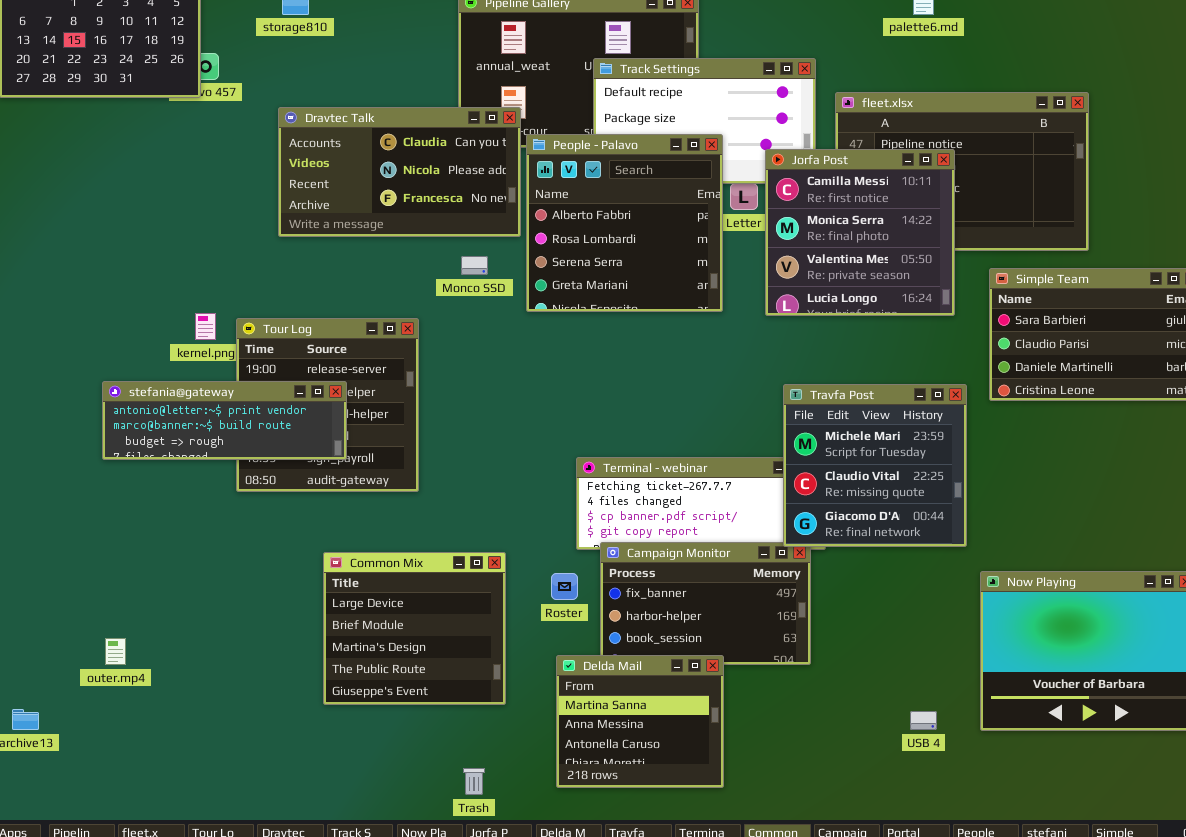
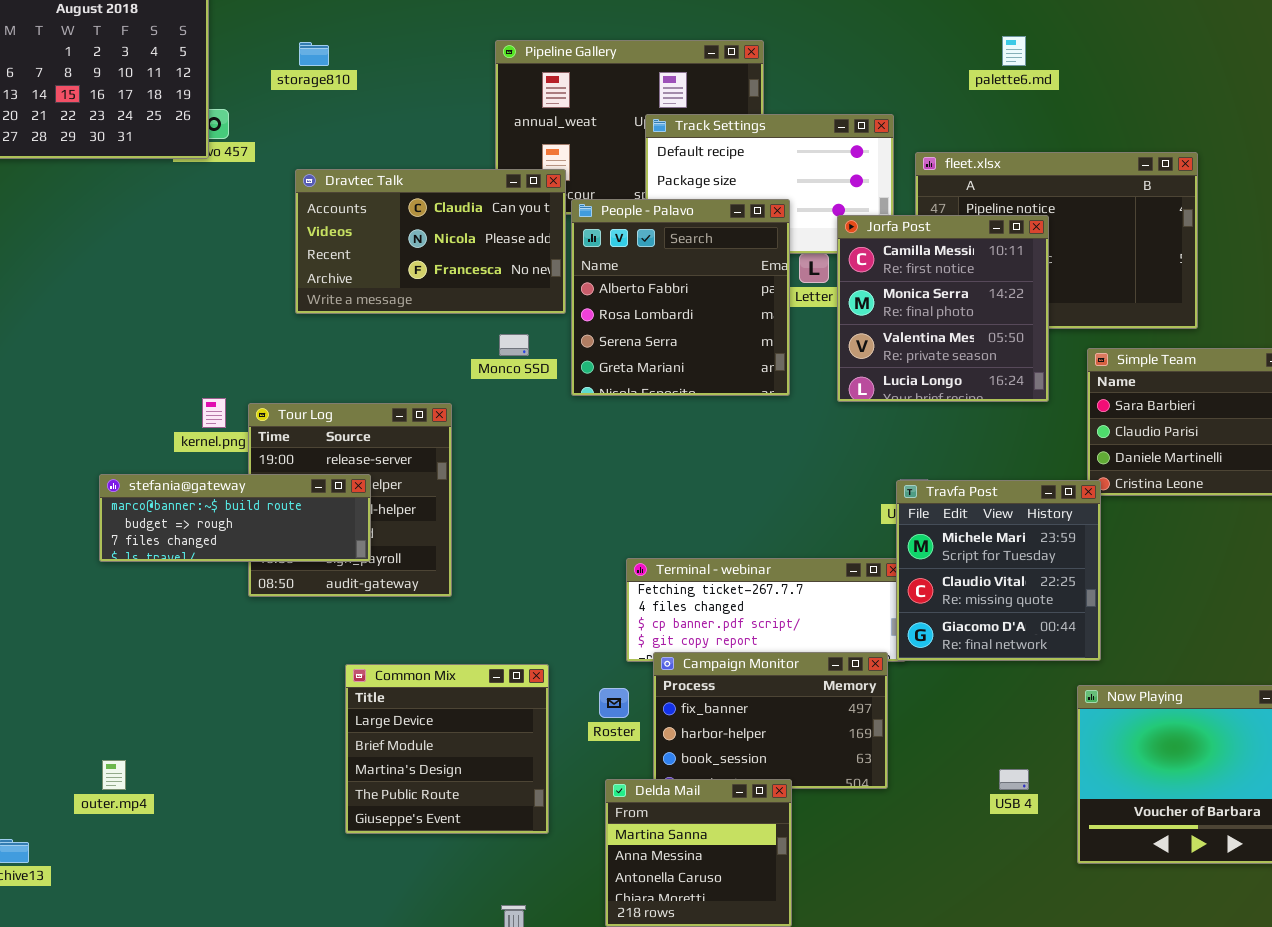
stefania@gateway: [102,381,347,460] -> [99,474,371,562], scrolled down 1 row
Travfa Post: [783,384,967,547] -> [896,480,1101,661], moved
USB 4: [910,711,937,730] -> [999,769,1029,790], moved

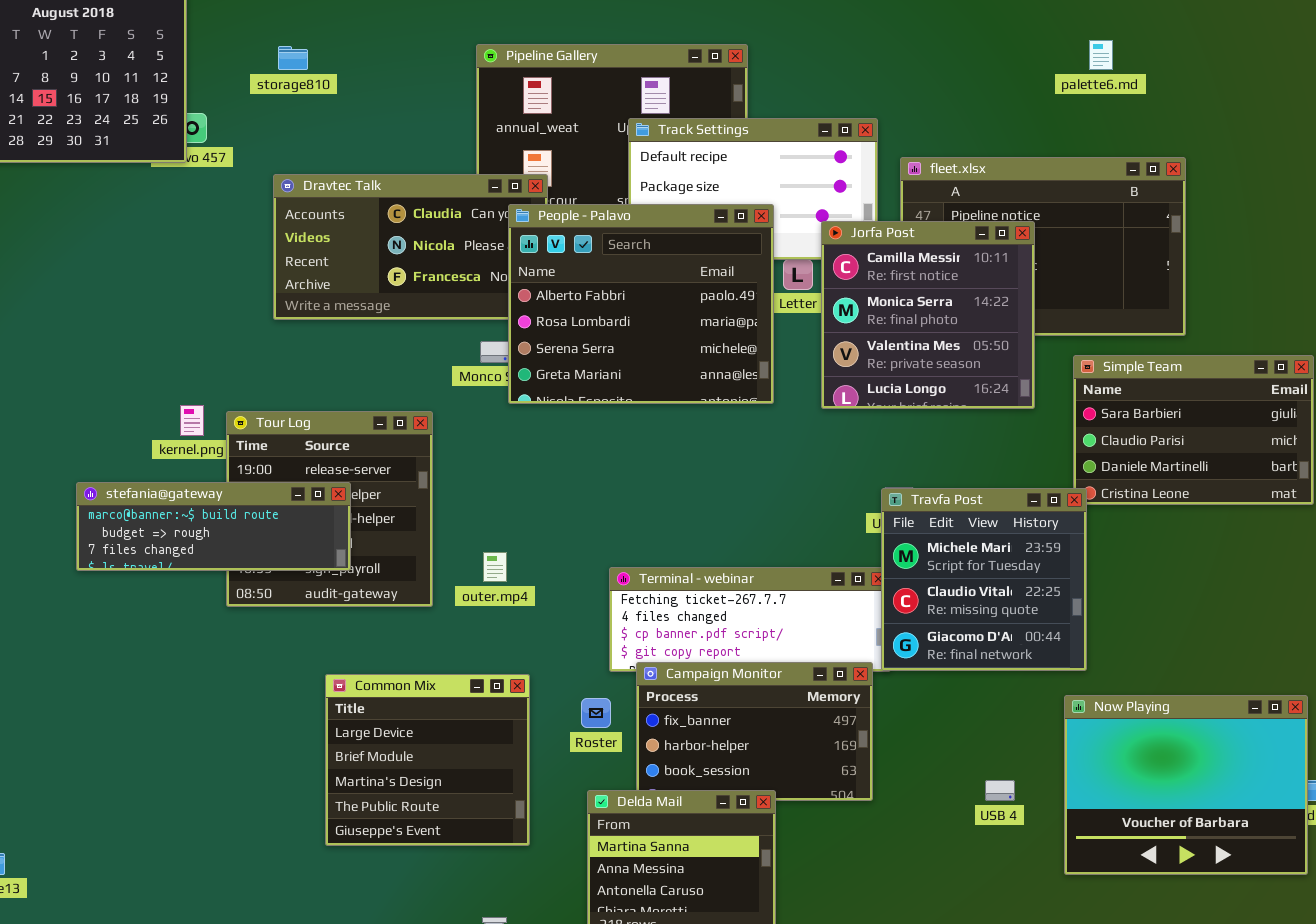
palette6.md: [1002,36,1026,66] -> [1089,40,1113,70], moved
People - Palavo: [571,199,790,396] -> [508,204,774,404], resized
outer.mp4: [102,760,126,790] -> [483,552,507,582], moved

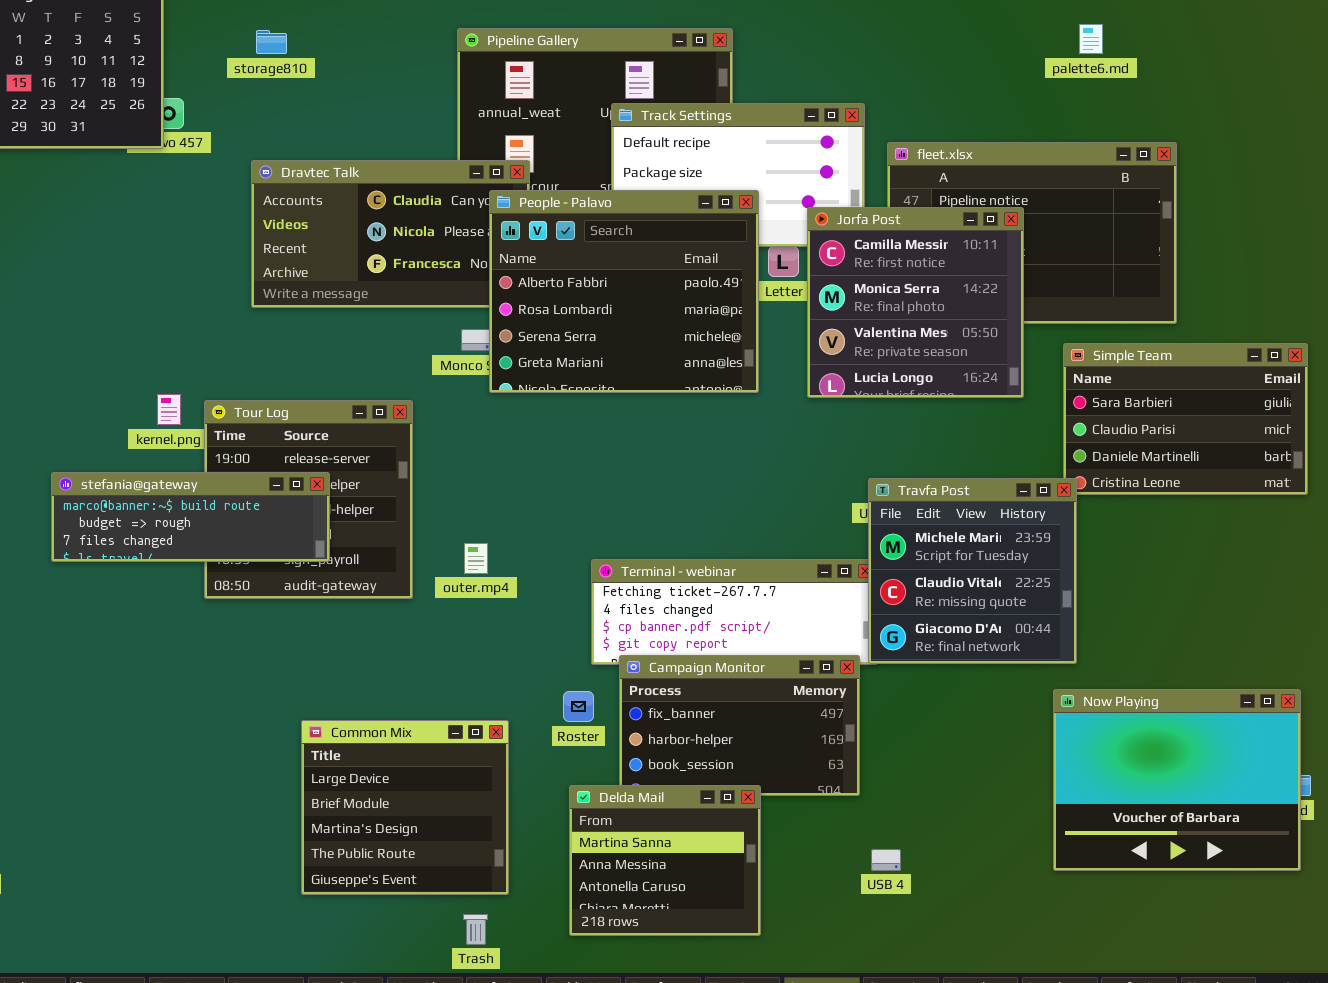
Common Mix: [325,674,530,846] -> [301,720,509,895], moved
USB 4: [985,780,1015,801] -> [871,849,901,871], moved

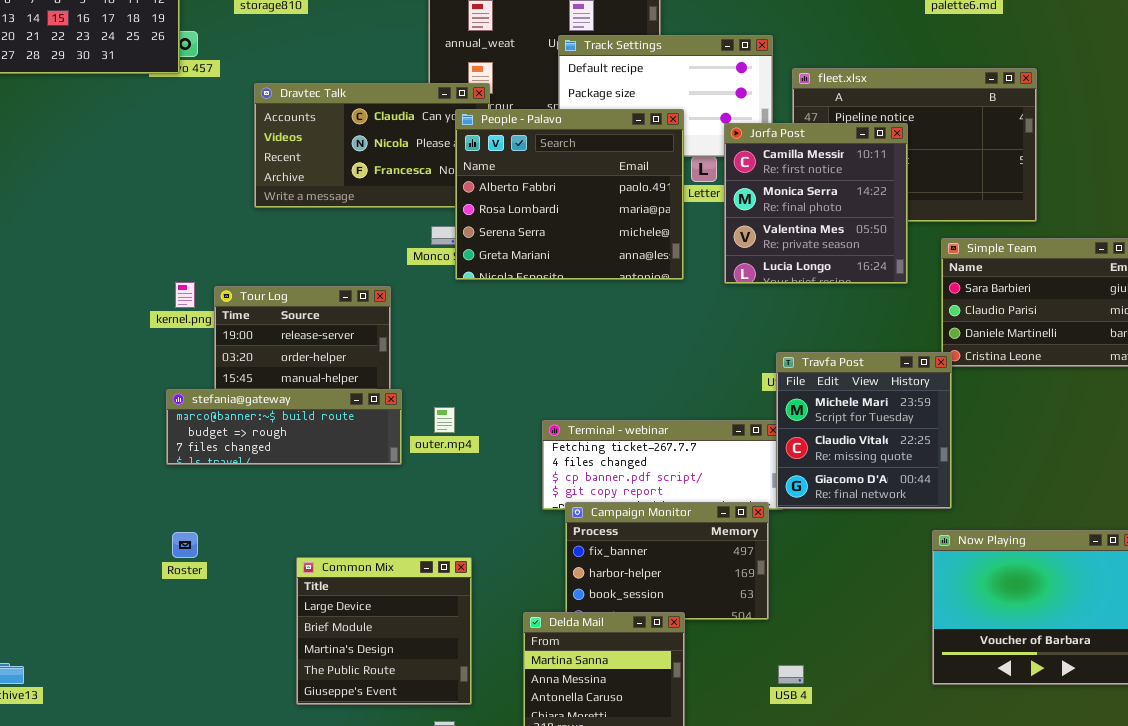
stefania@gateway: [51,472,330,562] -> [166,389,402,465], moved
Roster: [563,691,594,722] -> [172,532,198,558], moved

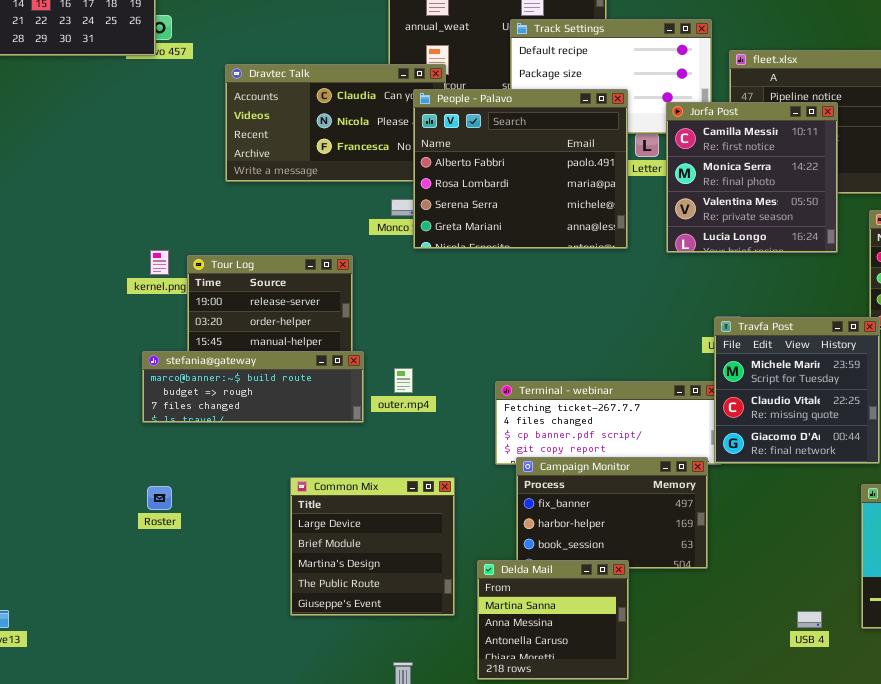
Common Mix: [296,557,472,705] -> [290,477,455,616], moved
USB 4: [778,665,804,684] -> [797,611,822,628], moved

